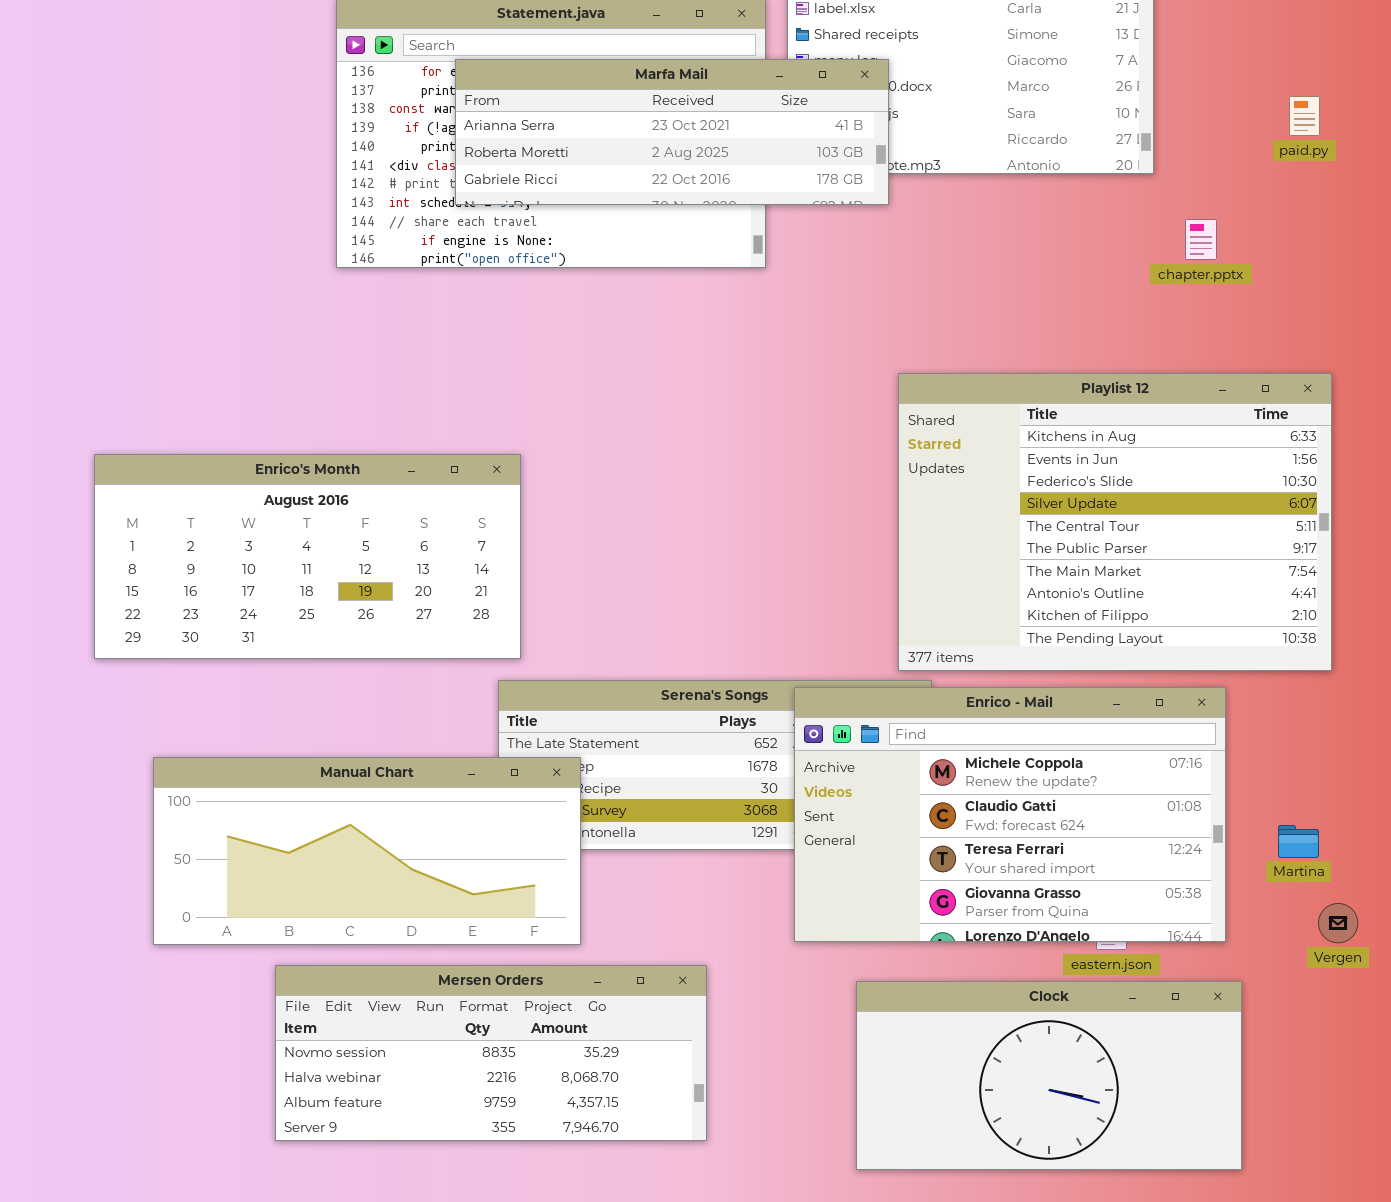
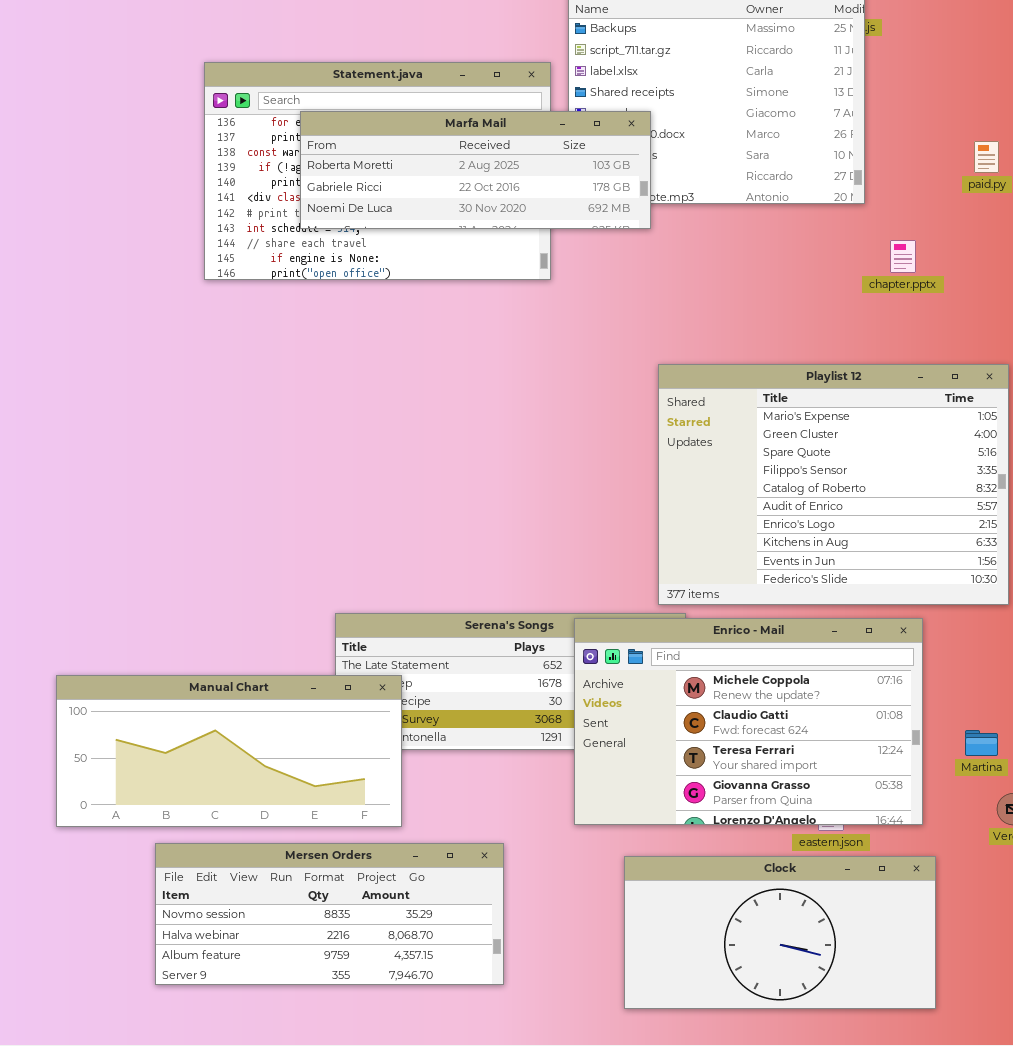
Marfa Mail: [455,59,889,205] -> [300,111,651,229], scrolled down 1 row
Playlist 12: [898,373,1332,671] -> [658,364,1009,605], scrolled up 7 rows
Enrico's Month: [94,454,521,659] -> none, closed

